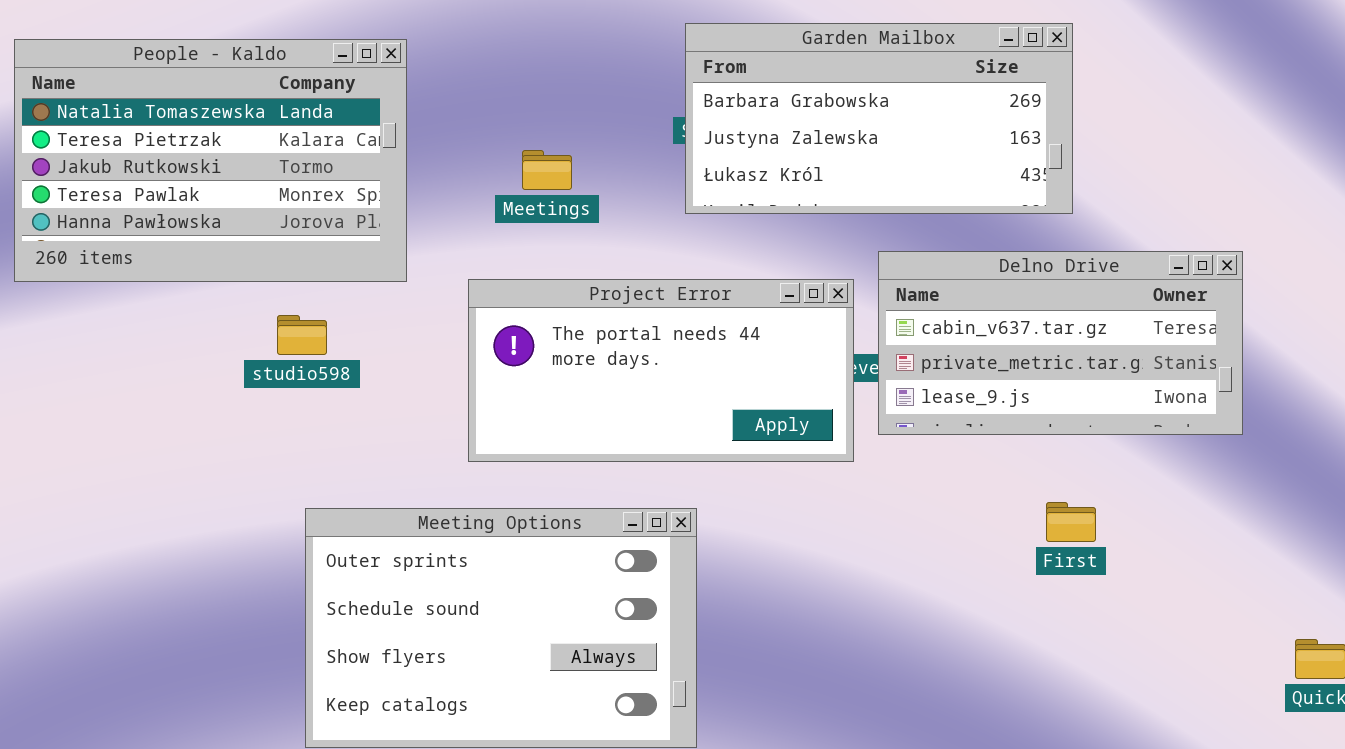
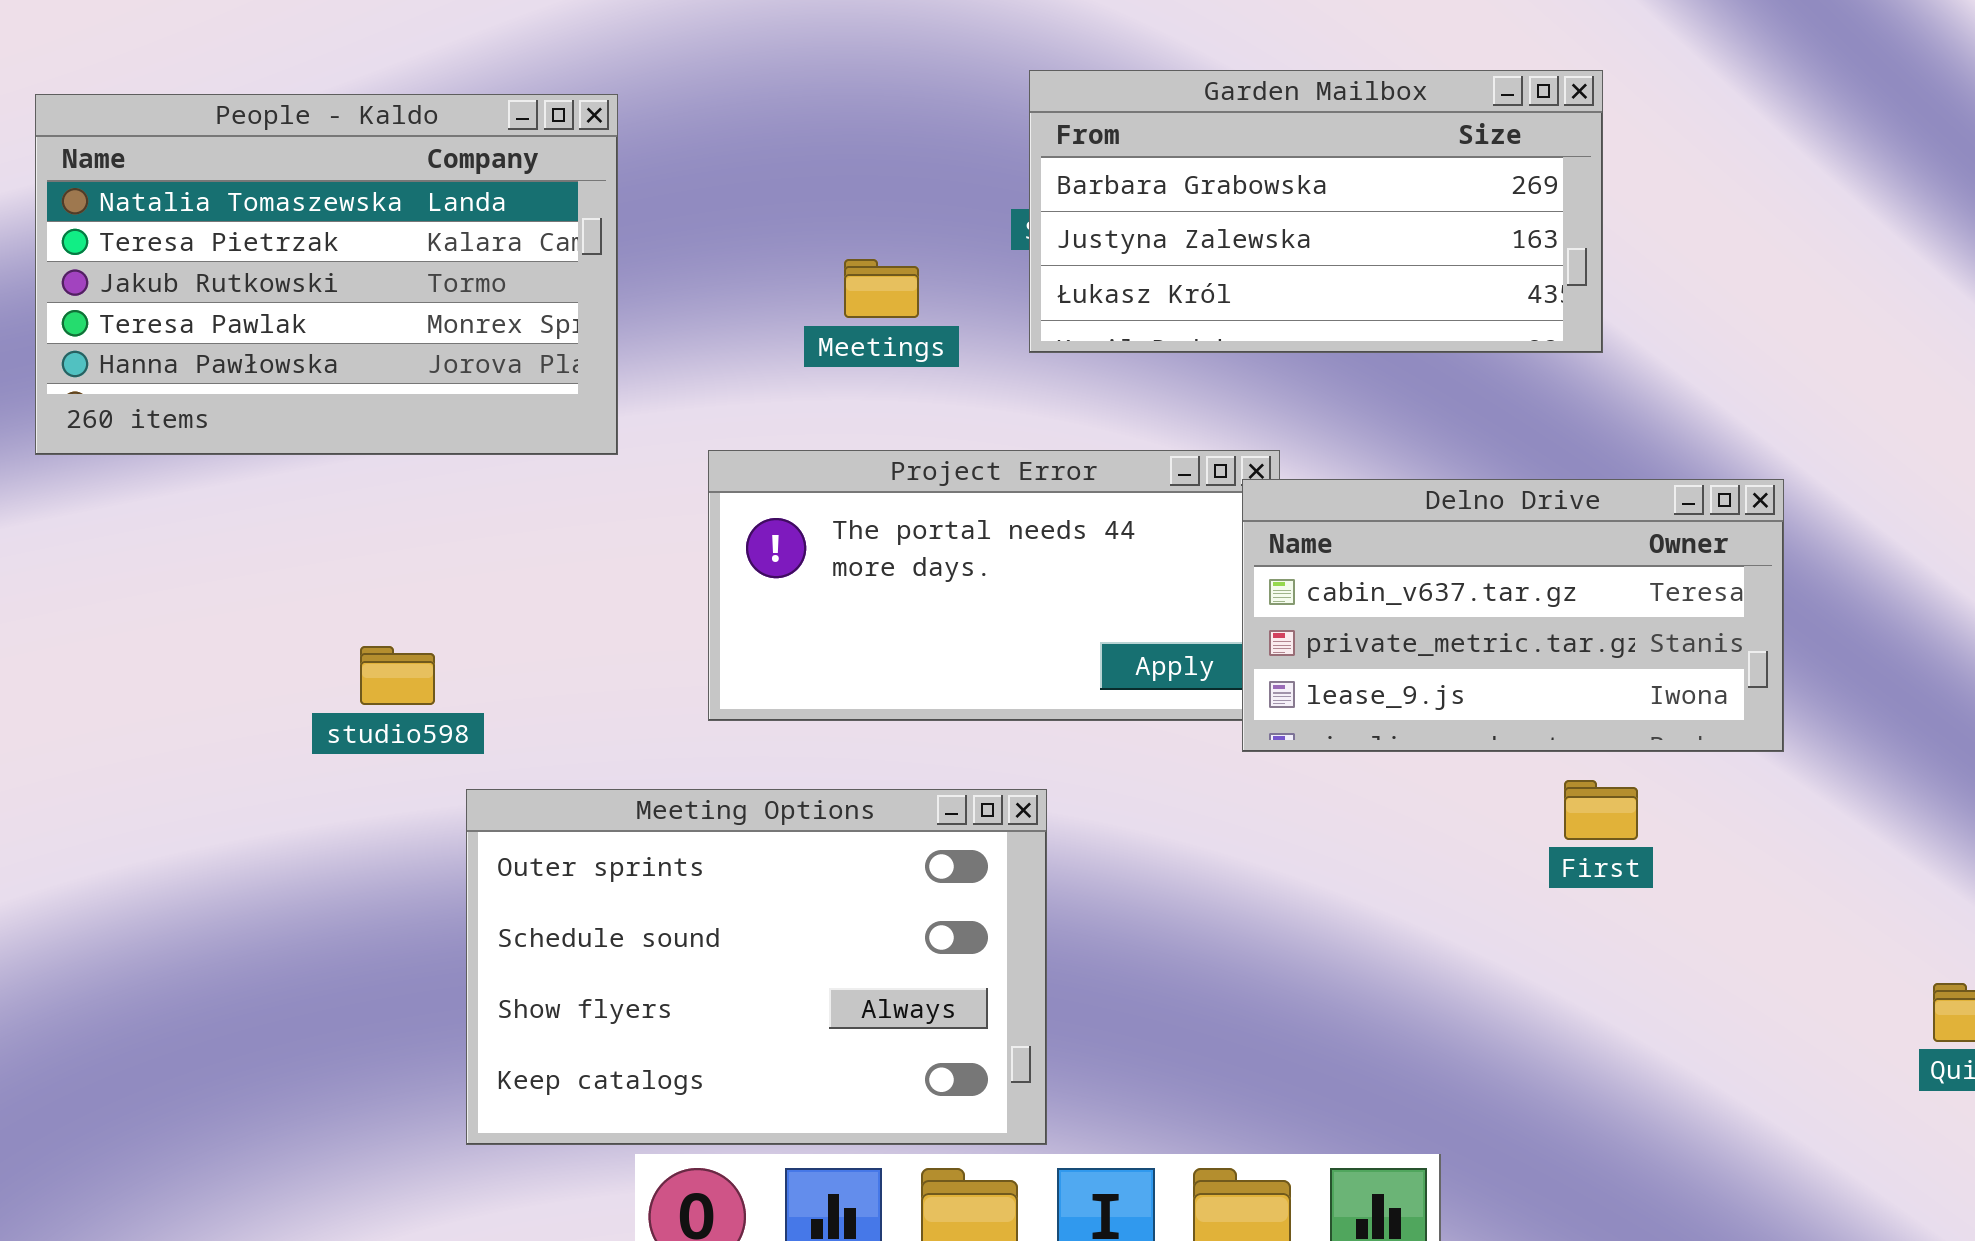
Meetings: [522,150,572,190] -> [844,259,919,318], moved
Delno Drive: [878,251,1243,435] -> [1242,479,1784,752], moved
studio598: [277,315,327,355] -> [360,646,435,705], moved

